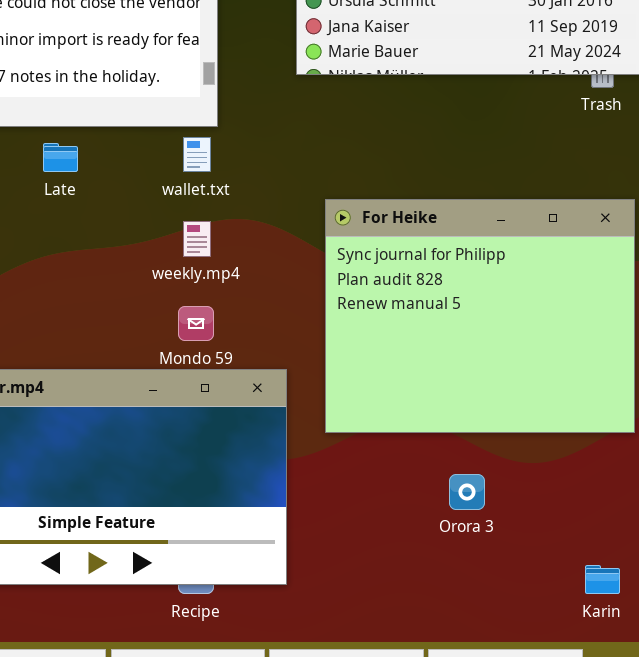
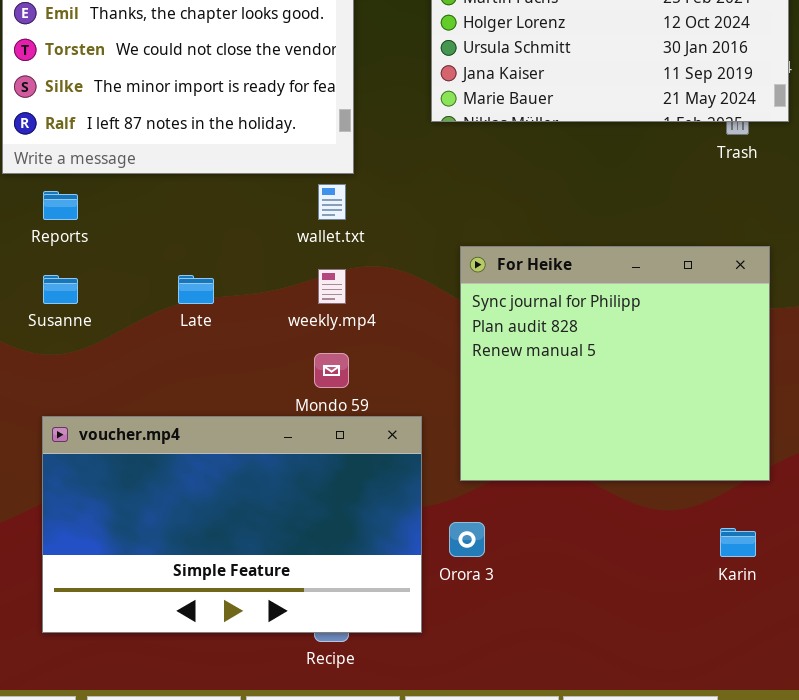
Late: [43,143,78,172] -> [178,275,214,304], moved
Orora 3: [449,474,485,510] -> [449,522,485,557], moved
Karin: [585,565,620,594] -> [720,528,756,557], moved

